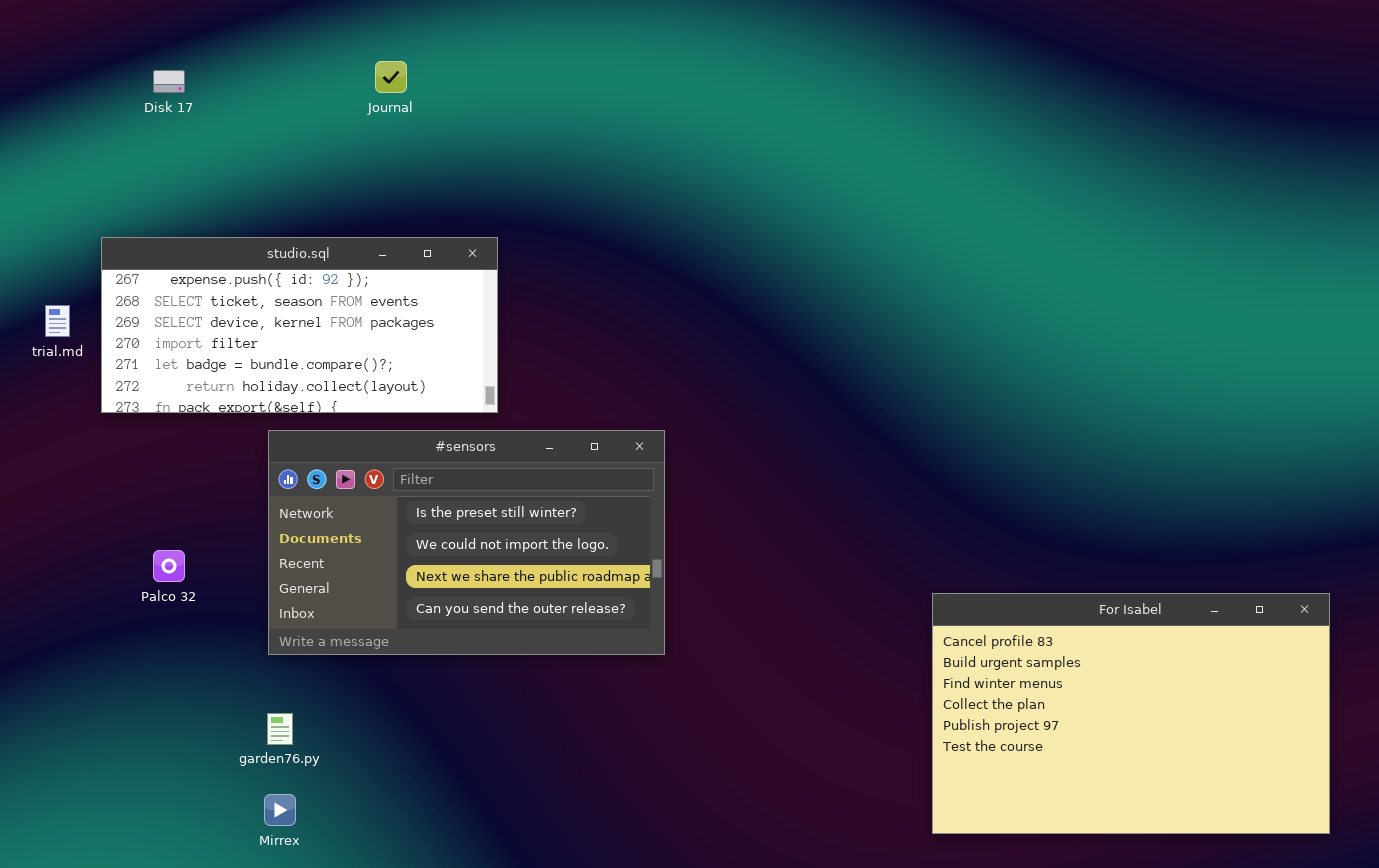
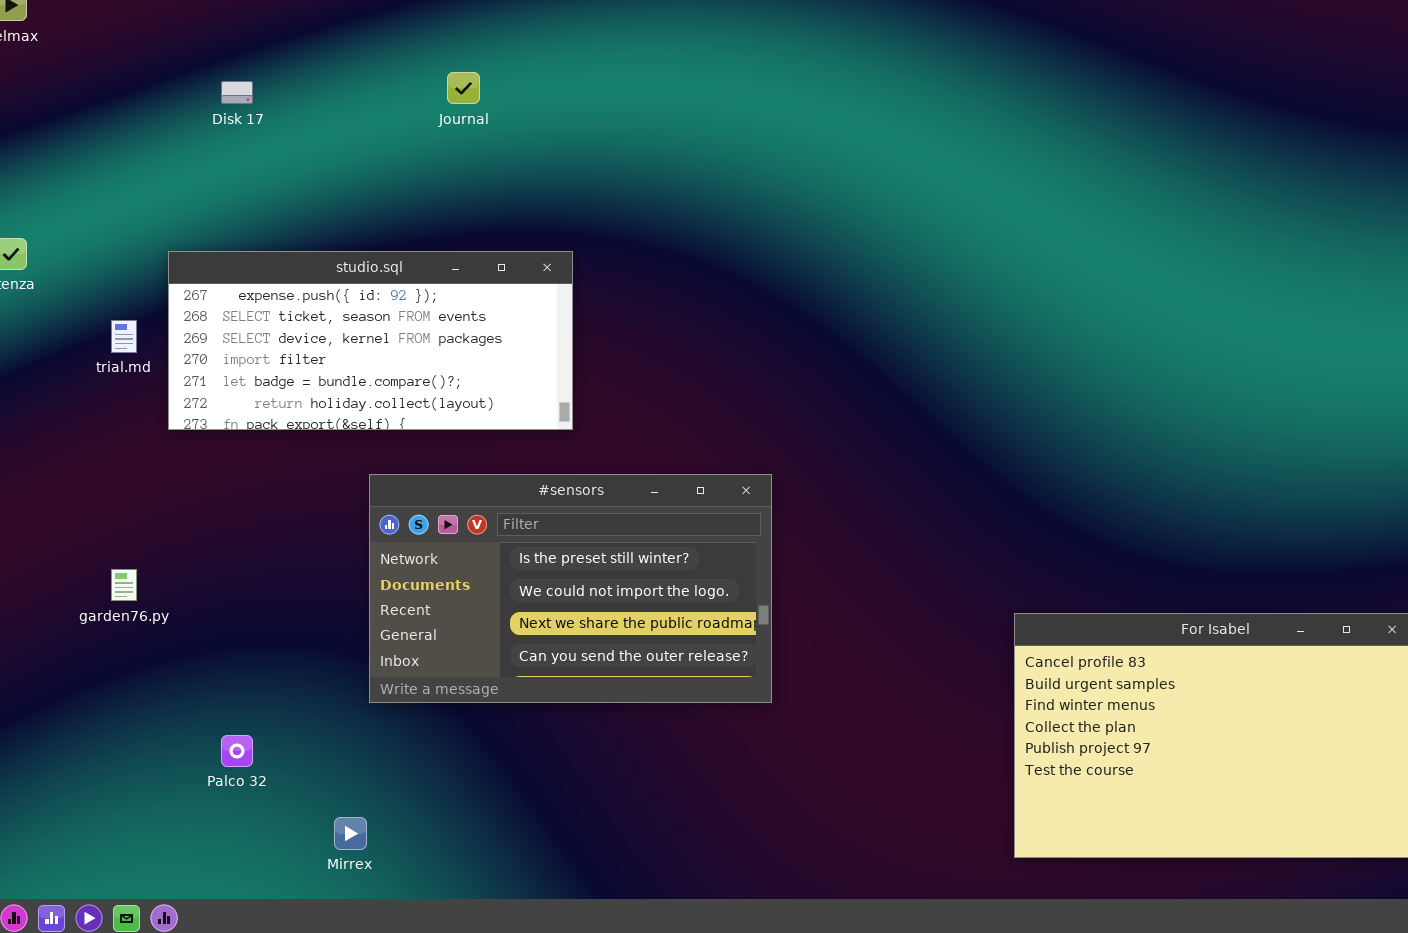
#sensors: [268,430,665,655] -> [369,474,772,703], moved
Palco 32: [153,550,185,582] -> [221,735,253,767], moved
garden76.py: [267,713,293,745] -> [111,569,137,601], moved

